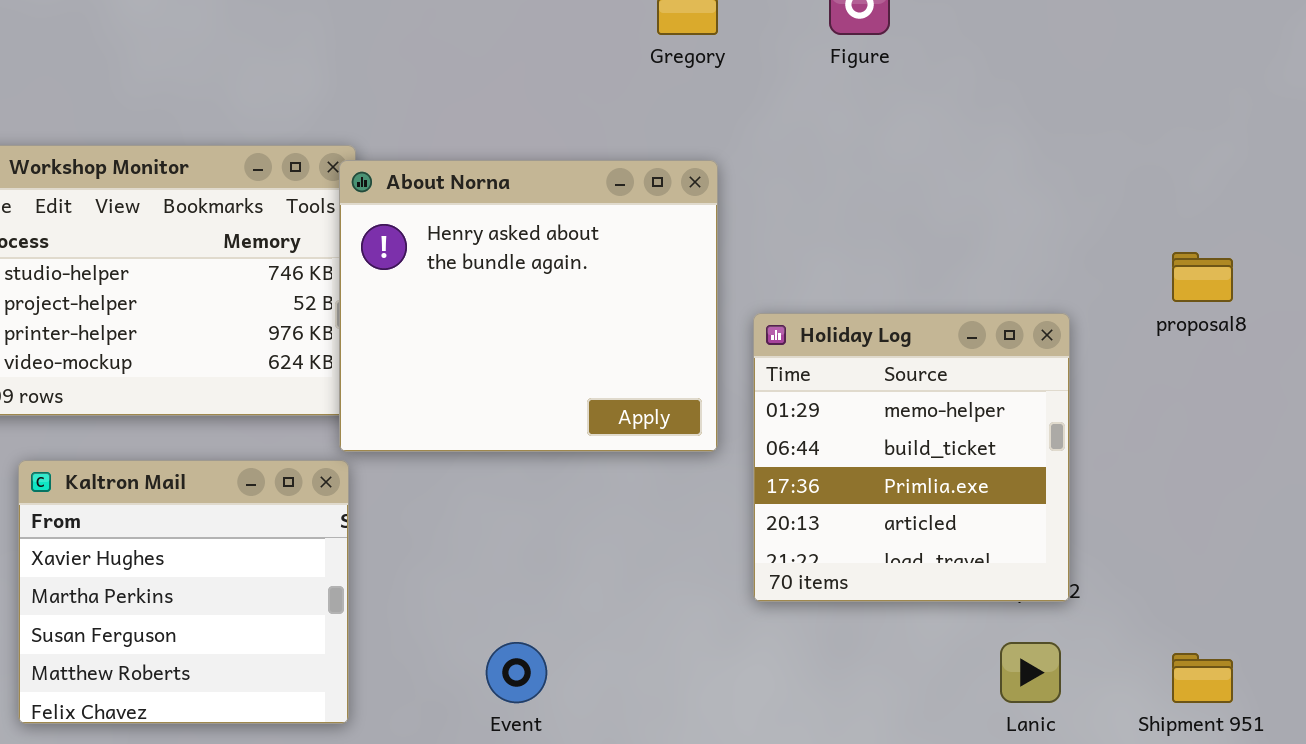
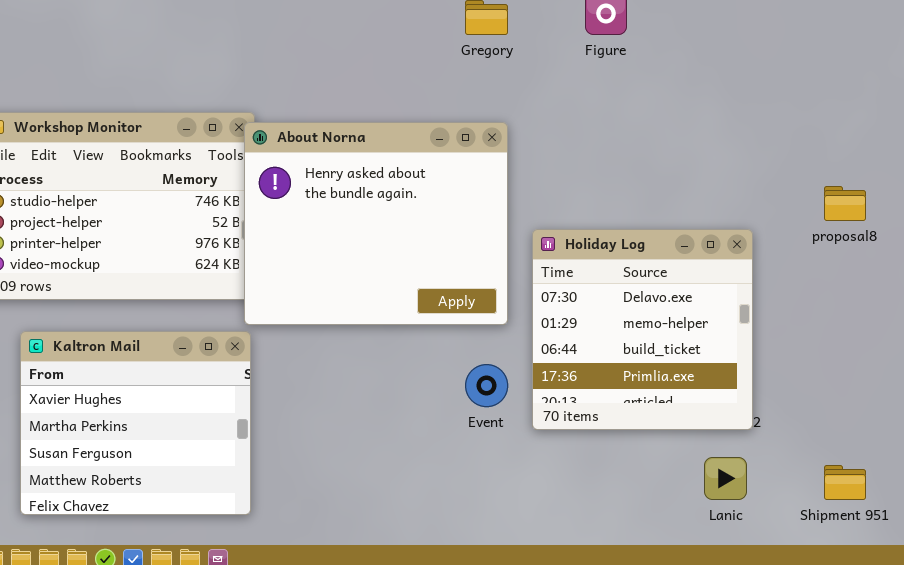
Holiday Log: [753,313,1070,602] -> [532,229,753,430], scrolled up 1 row
Event: [486,642,547,703] -> [465,364,508,407], moved

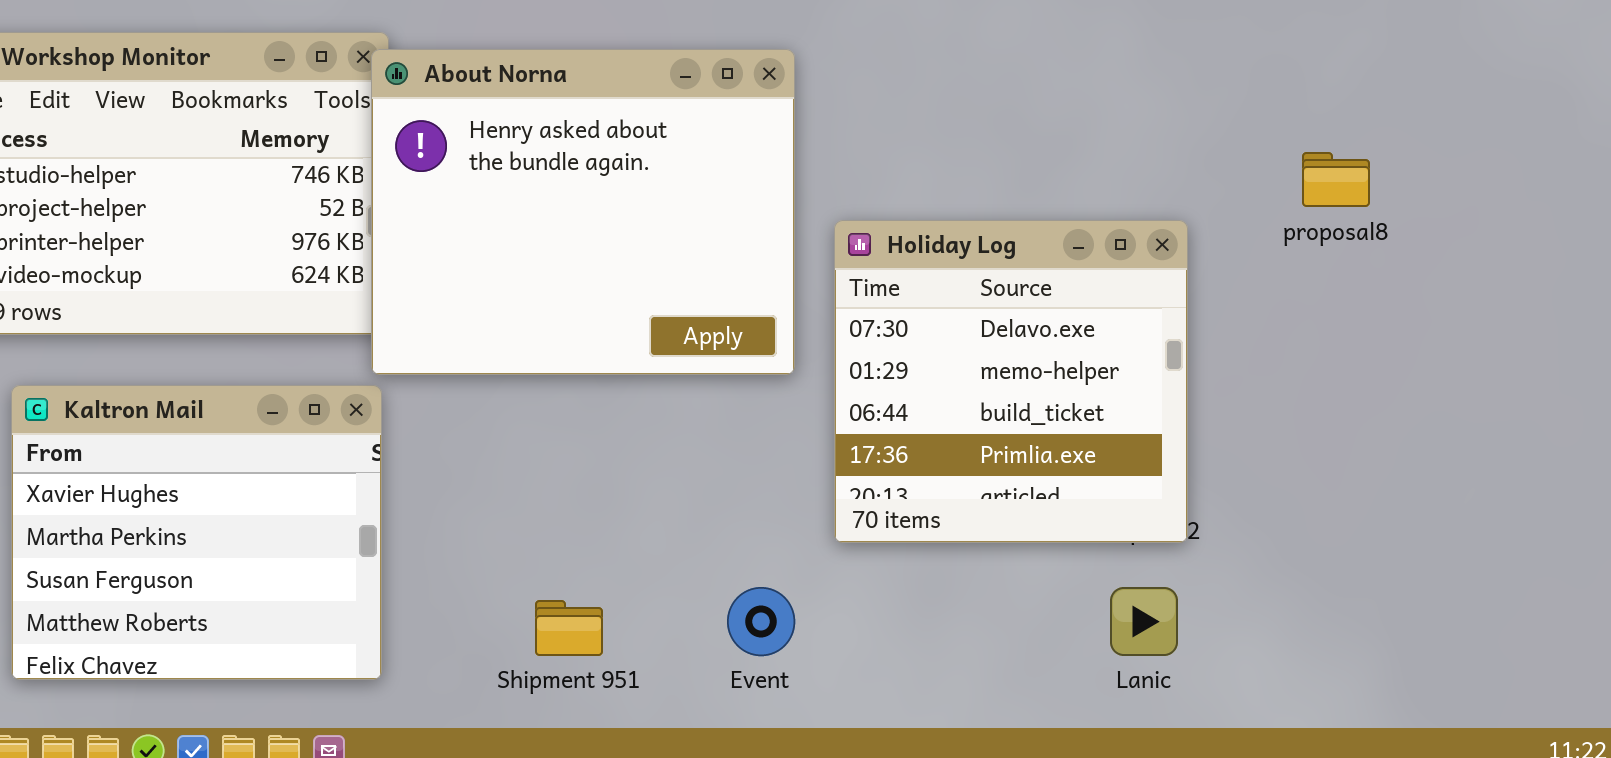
Event: [465,364,508,407] -> [727,587,795,656], moved
Shipment 951: [824,465,866,500] -> [535,600,603,656], moved

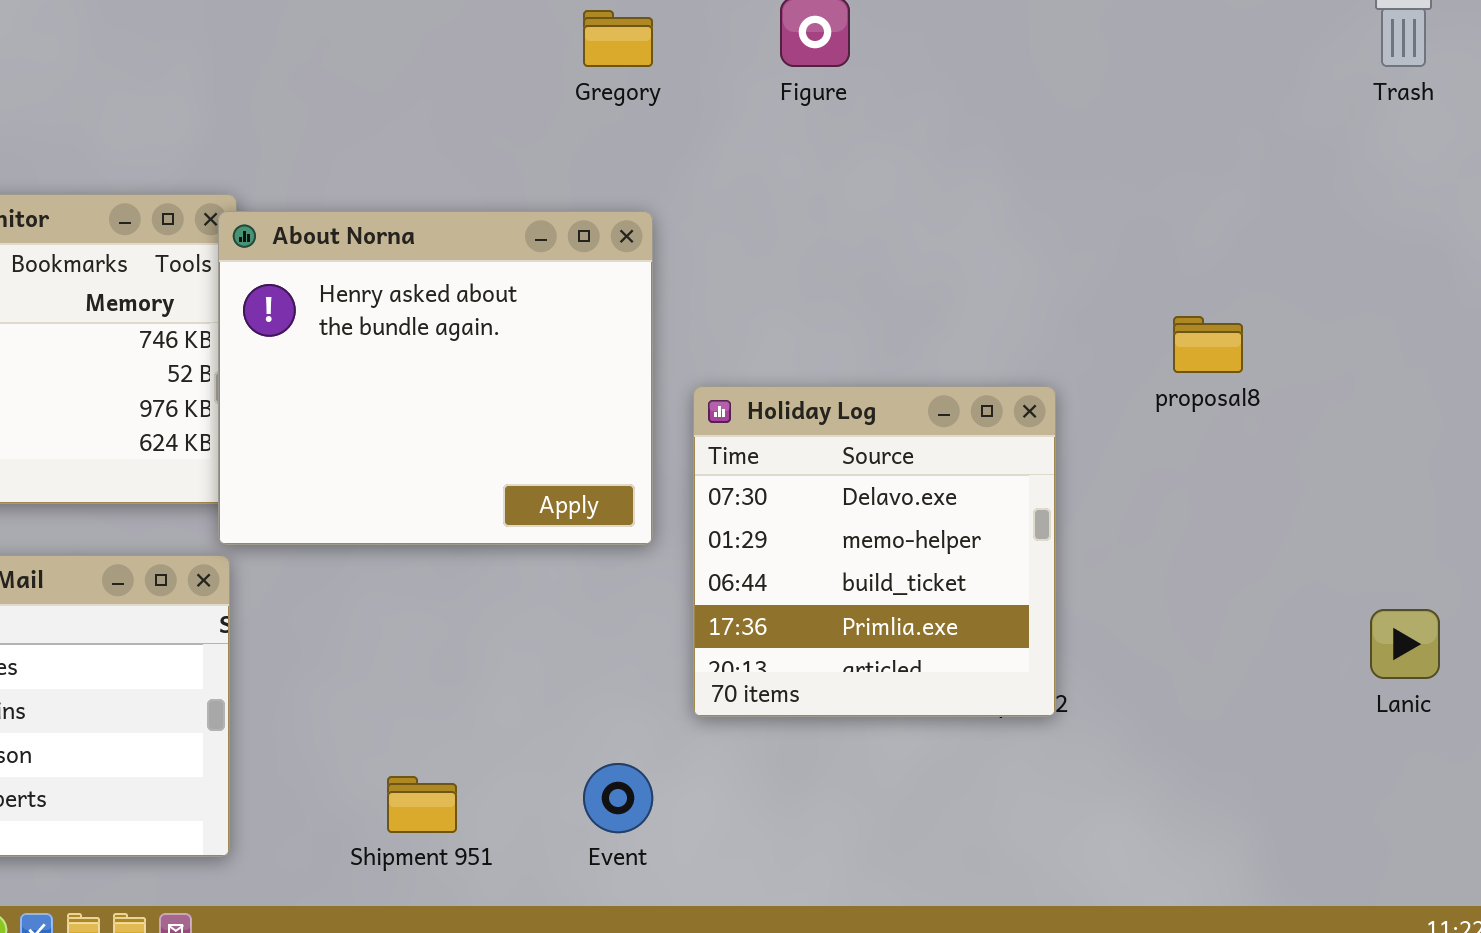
Lanic: [1110,587,1178,656] -> [1370,609,1440,679], moved

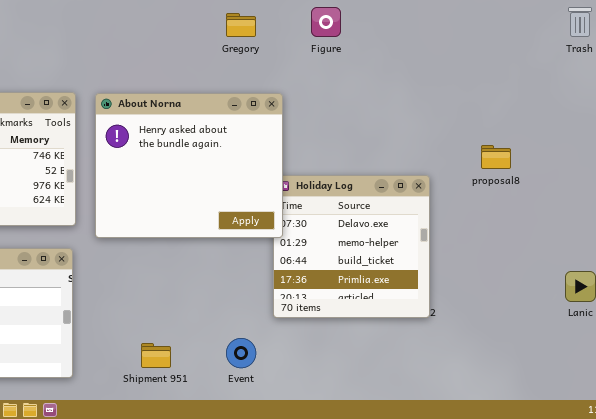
About Norna: [218,211,653,545] -> [95,93,283,238], moved

